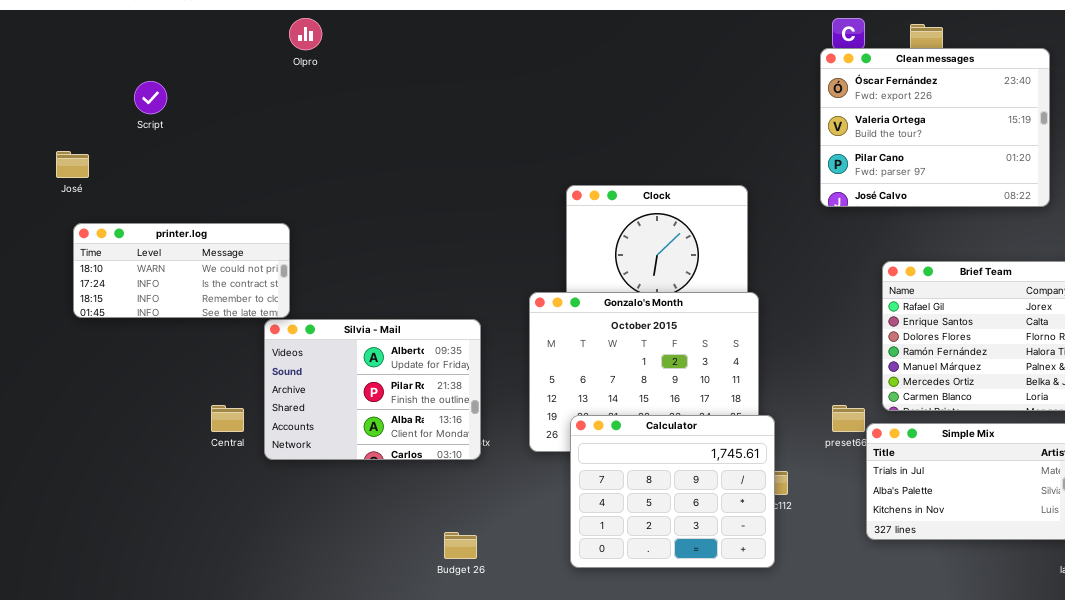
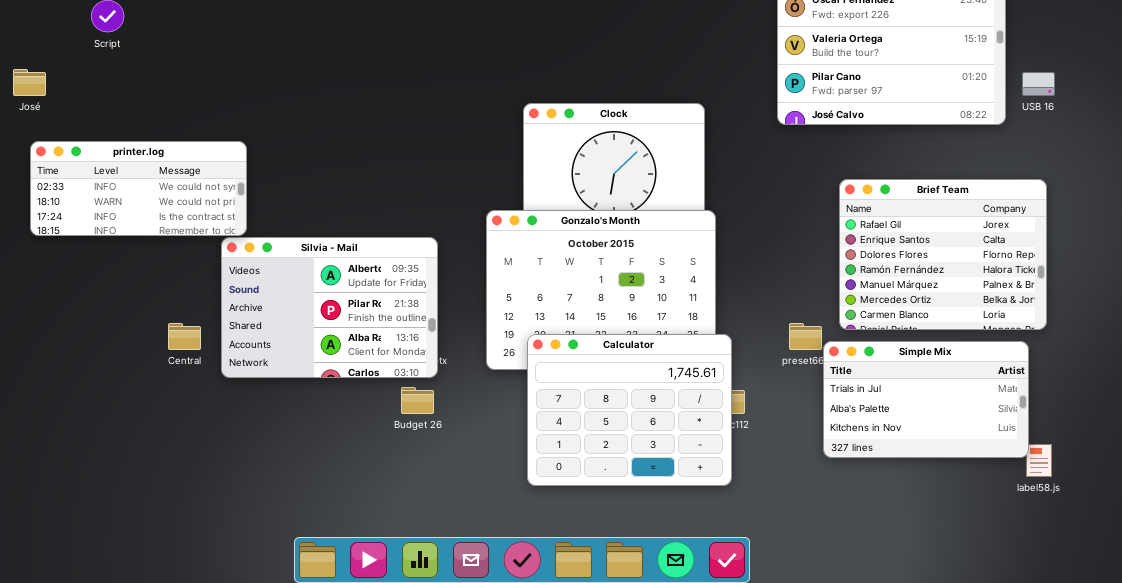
printer.log: [73,223,290,318] -> [30,141,247,236], scrolled up 1 row
Budget 26: [444,532,477,559] -> [401,387,434,414], moved

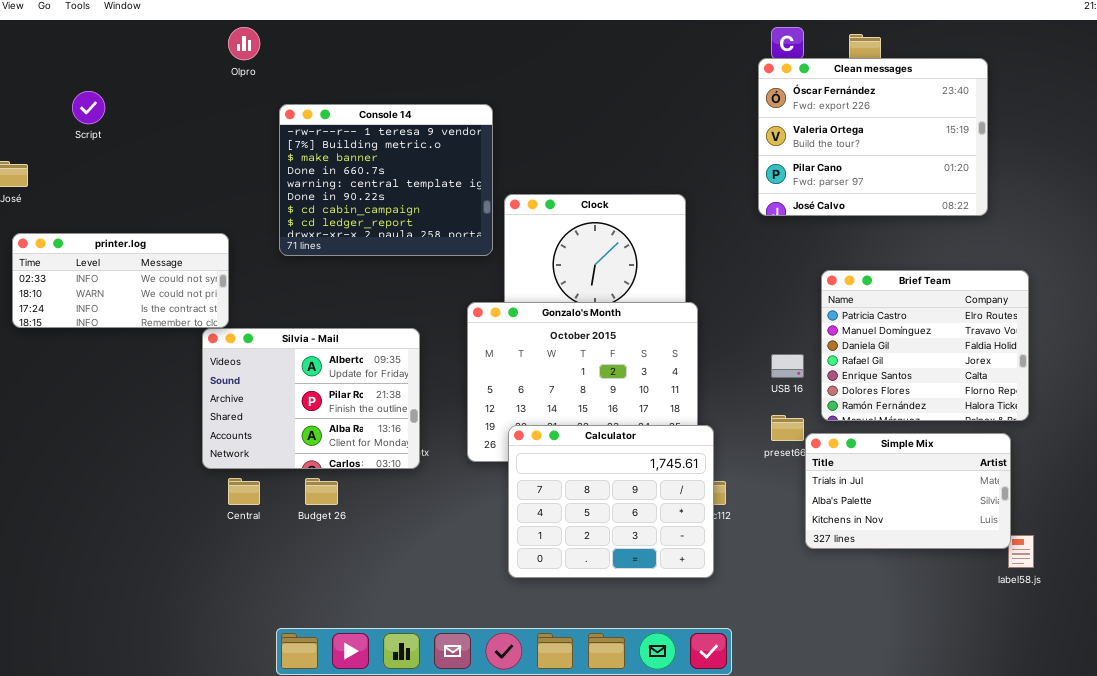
Console 14: none -> [279,104,493,256], opened
USB 16: [1022,72,1055,96] -> [771,354,804,378], moved
Brief Team: [839,179,1047,330] -> [821,270,1029,421], scrolled up 3 rows
Central: [168,323,201,350] -> [228,478,260,505], moved
Budget 26: [401,387,434,414] -> [305,478,338,505], moved

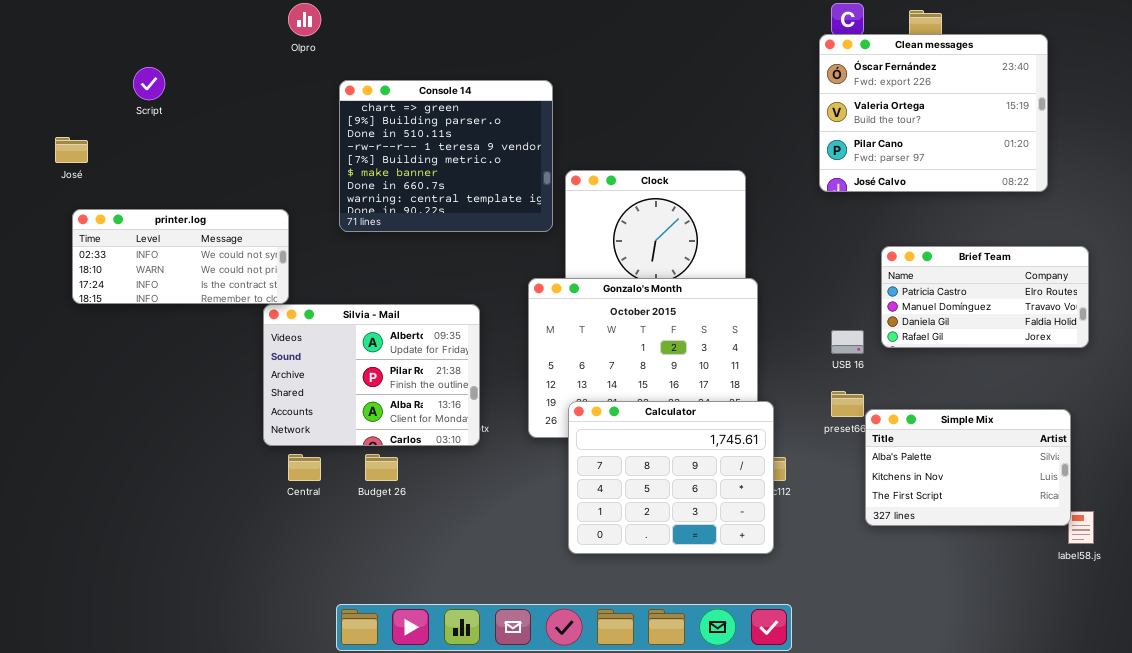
Console 14: [279,104,493,256] -> [339,80,553,232], scrolled up 3 rows
Brief Team: [821,270,1029,421] -> [881,246,1089,348], resized
Simple Mix: [805,433,1011,549] -> [865,409,1071,526], scrolled down 1 row

